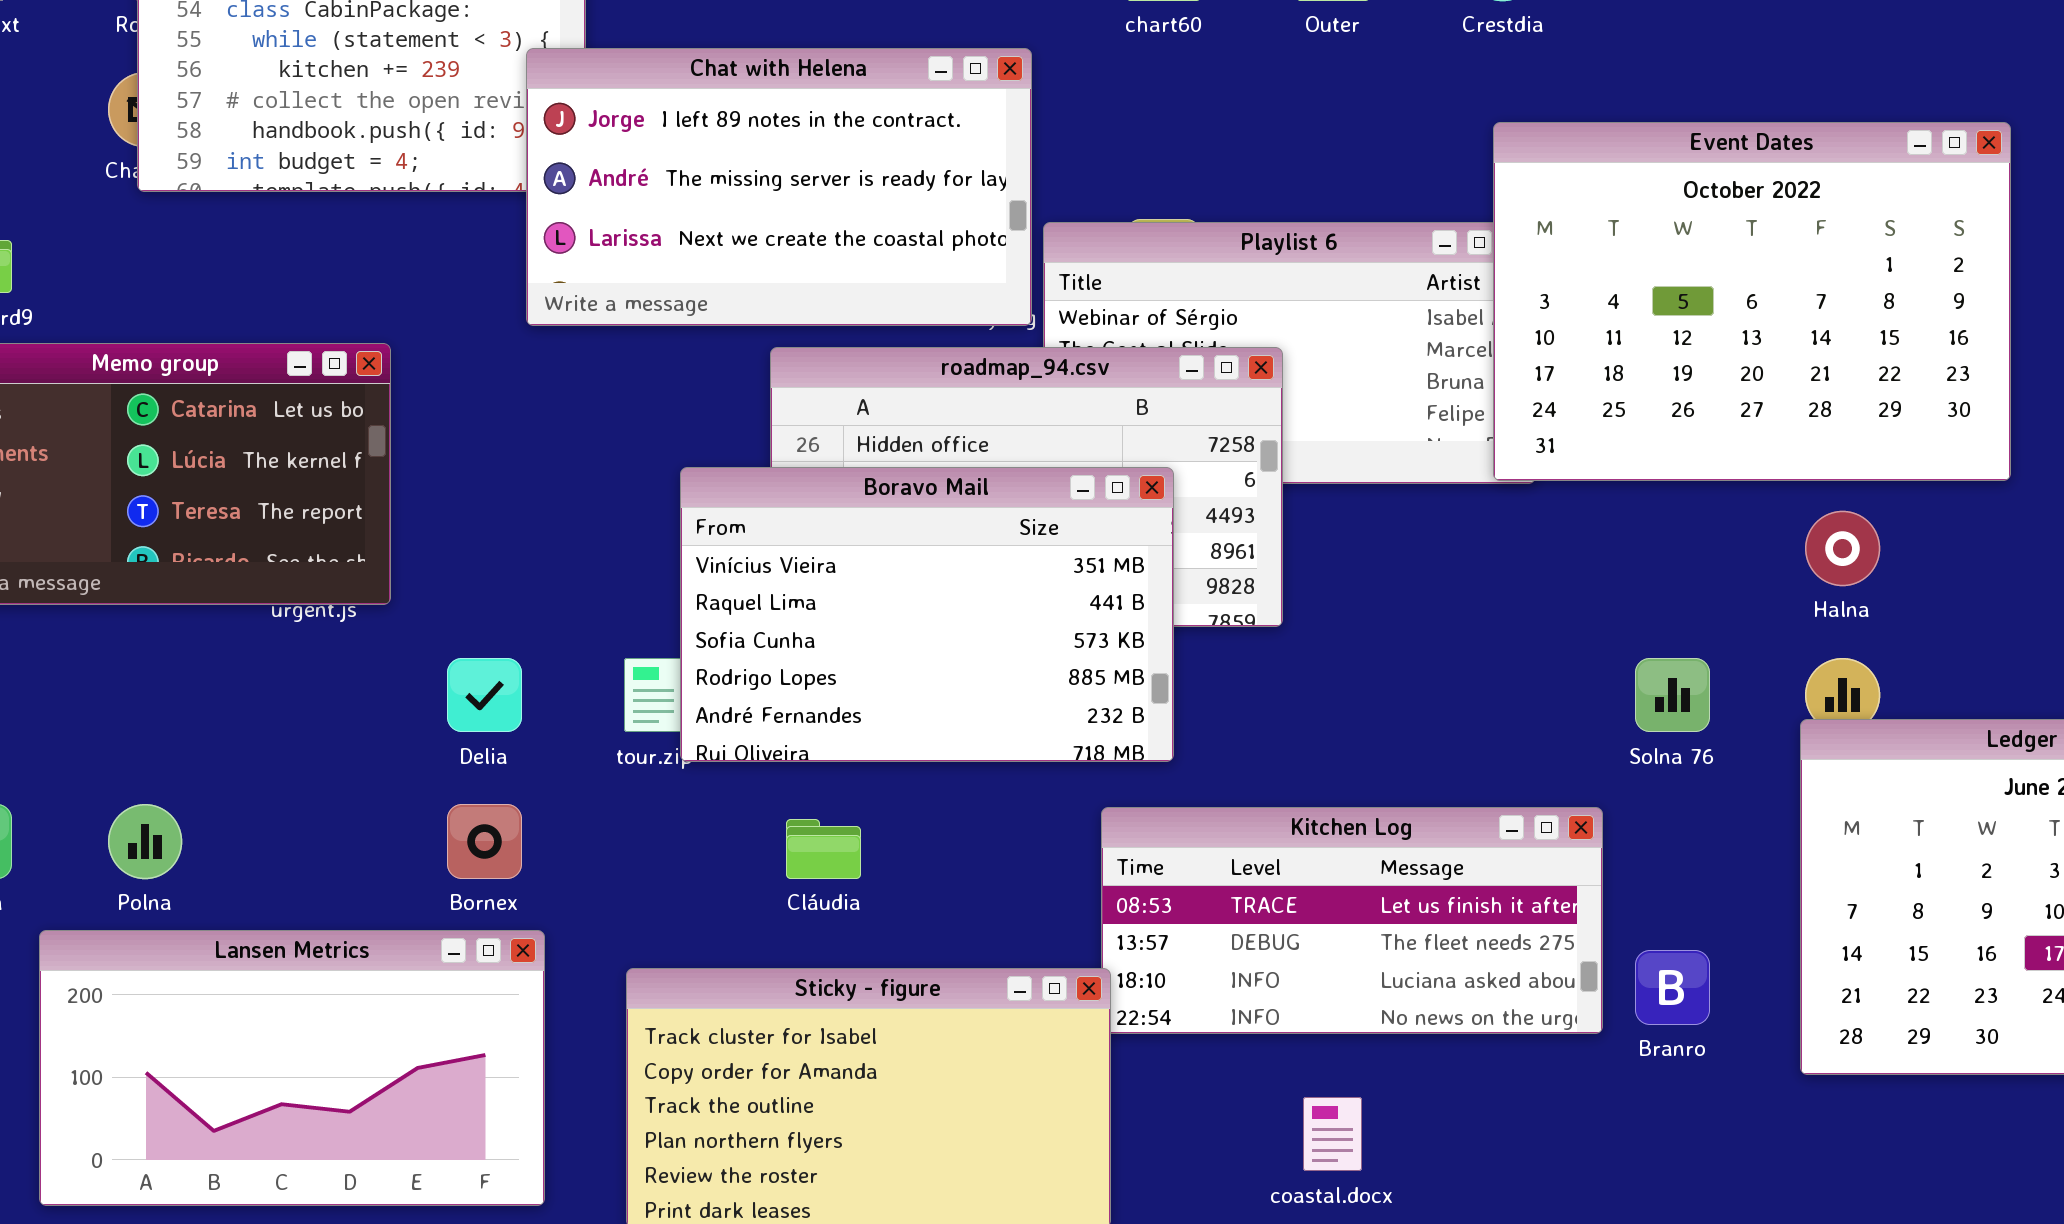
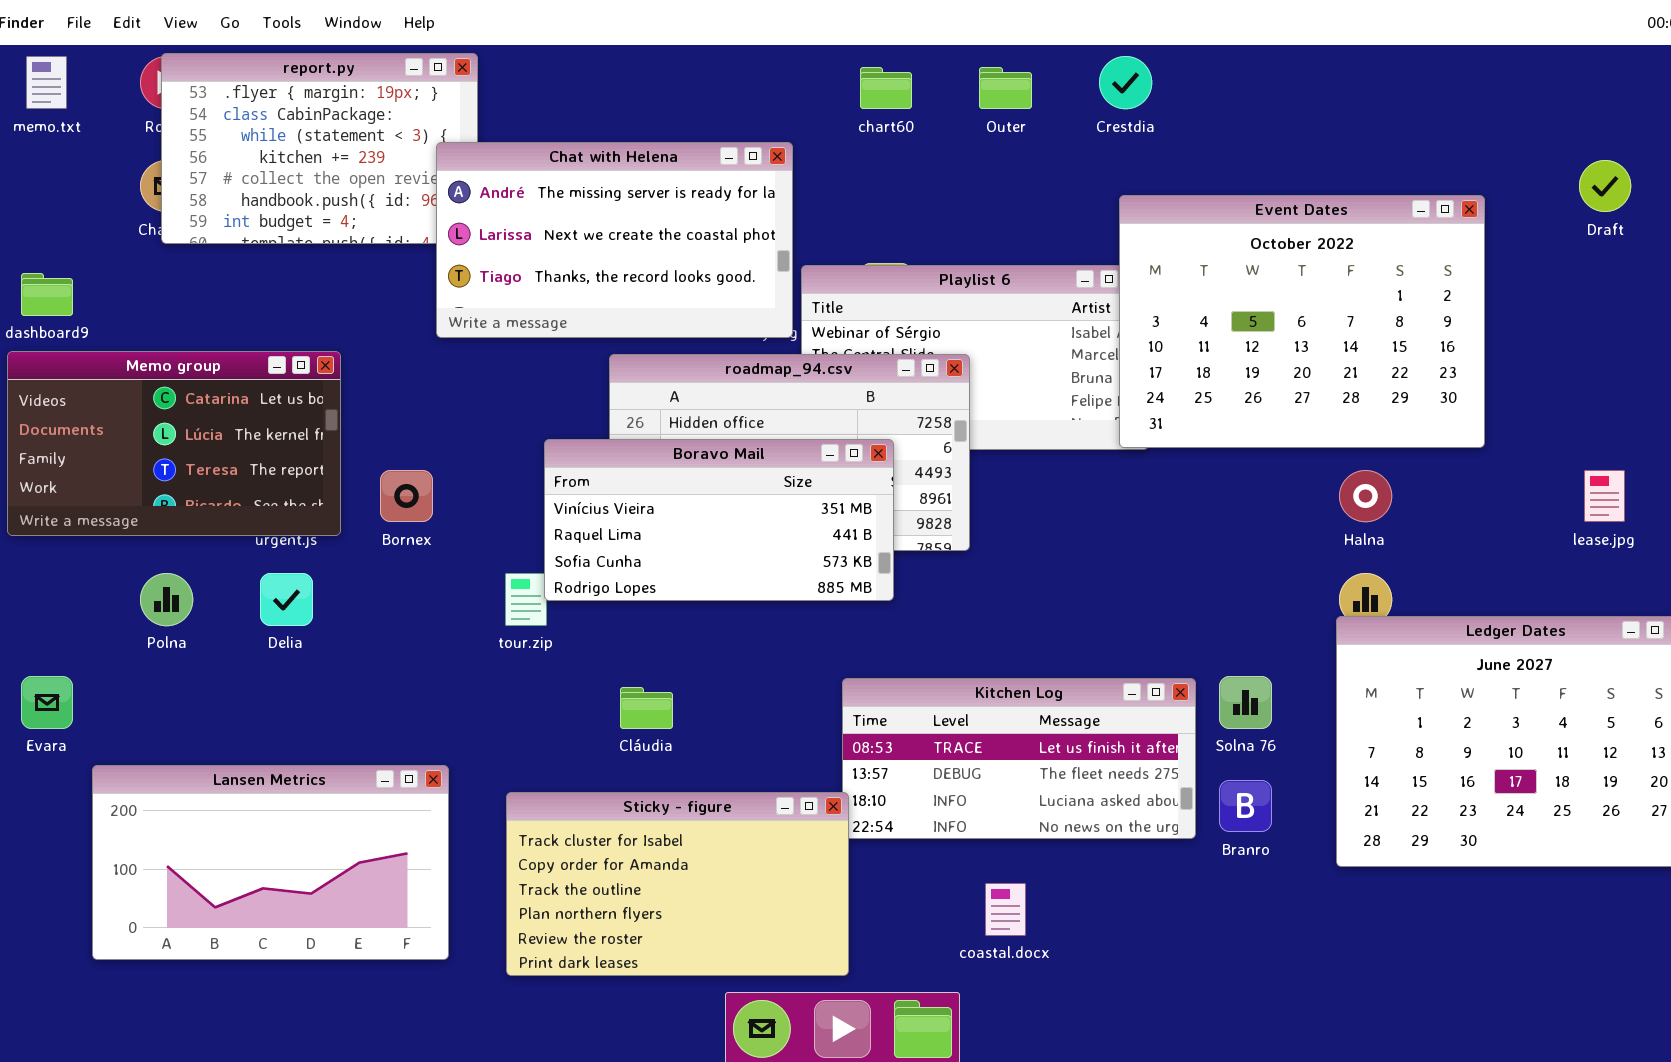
Chat with Helena: [526,48,1032,326] -> [436,142,793,338], scrolled down 1 row
Boravo Mail: [680,467,1174,762] -> [544,439,894,601], resized
Delia: [447,658,522,732] -> [260,573,313,626], moved
Solna 76: [1635,658,1710,732] -> [1219,676,1272,729], moved
Polna: [108,804,182,879] -> [140,573,193,626], moved
Bornex: [447,804,522,879] -> [380,470,433,522], moved

